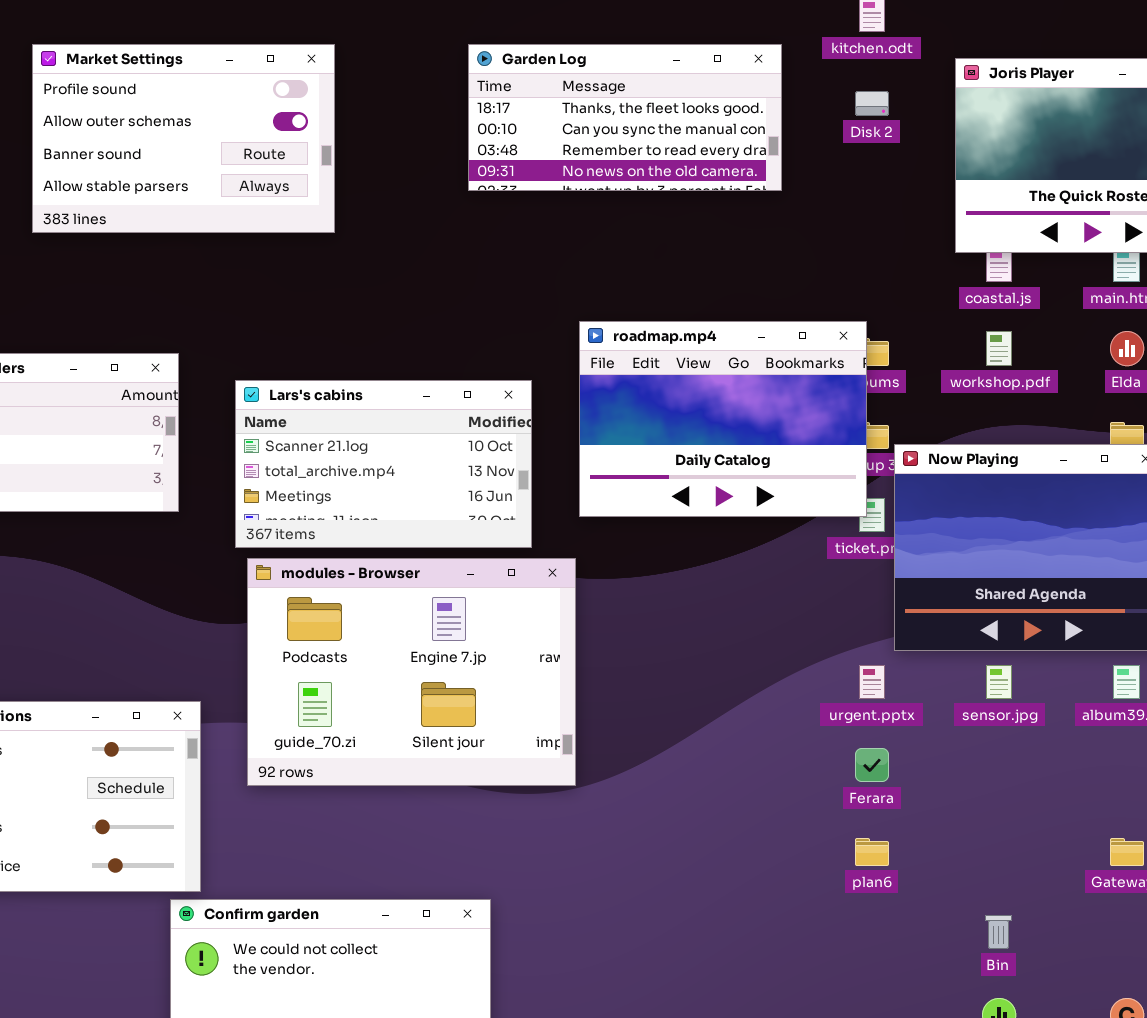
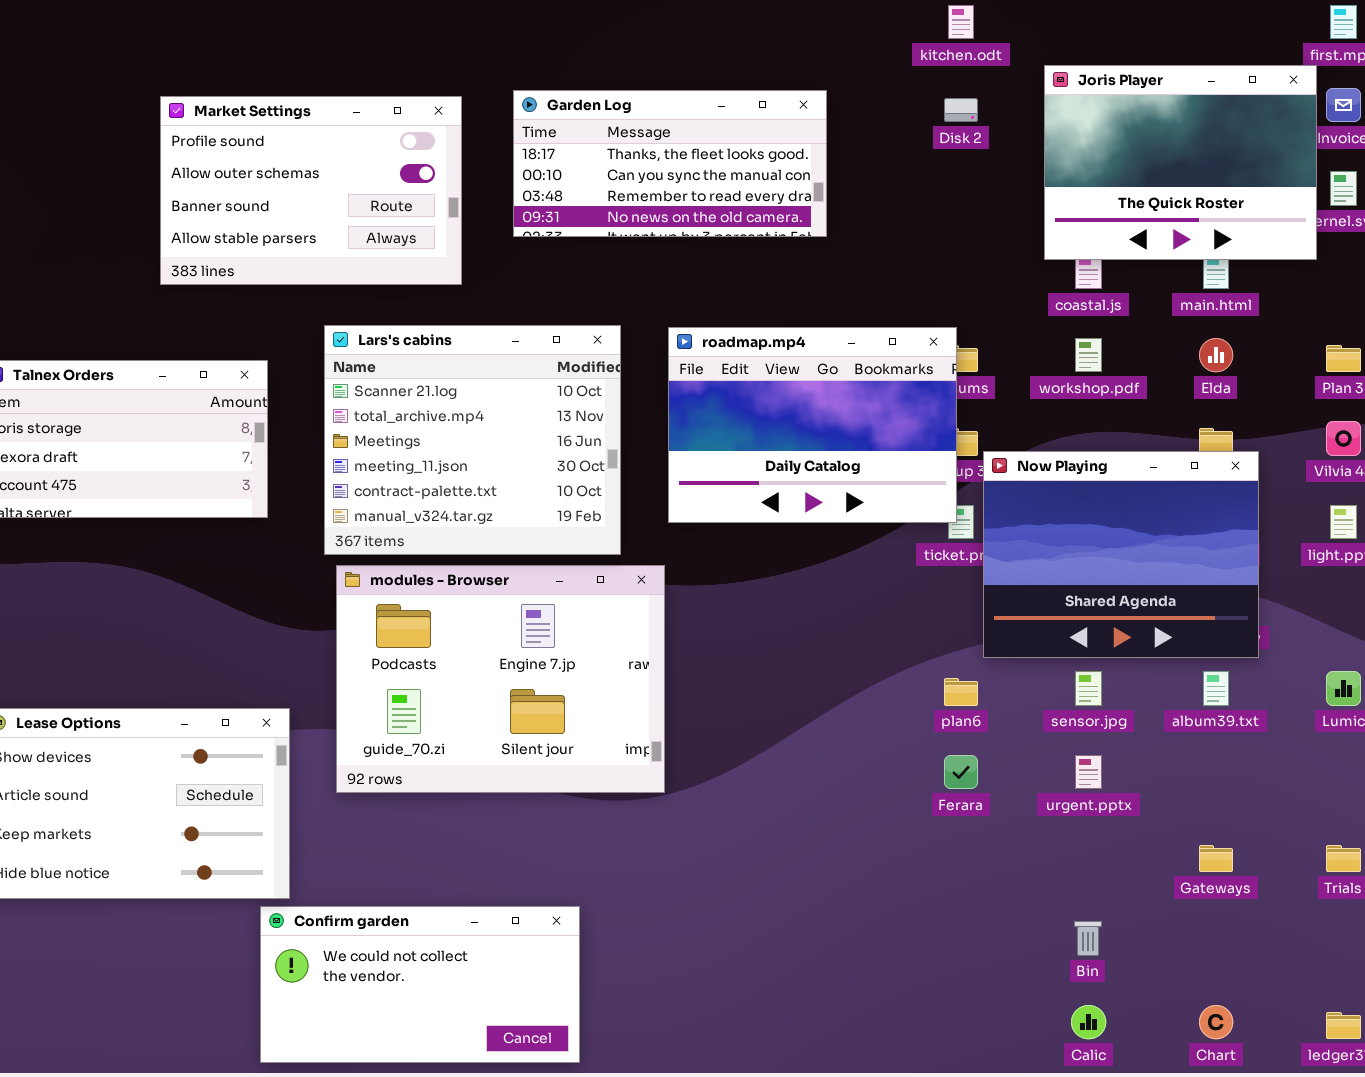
Market Settings: [32,44,335,233] -> [160,96,462,285], moved
Garden Log: [468,44,782,191] -> [513,90,827,237], moved
Lars's cabins: [235,380,532,548] -> [324,325,621,555], resized
urgent.pptx: [859,665,885,699] -> [1075,755,1102,789], moved
plan6: [855,838,889,866] -> [944,678,978,706], moved

